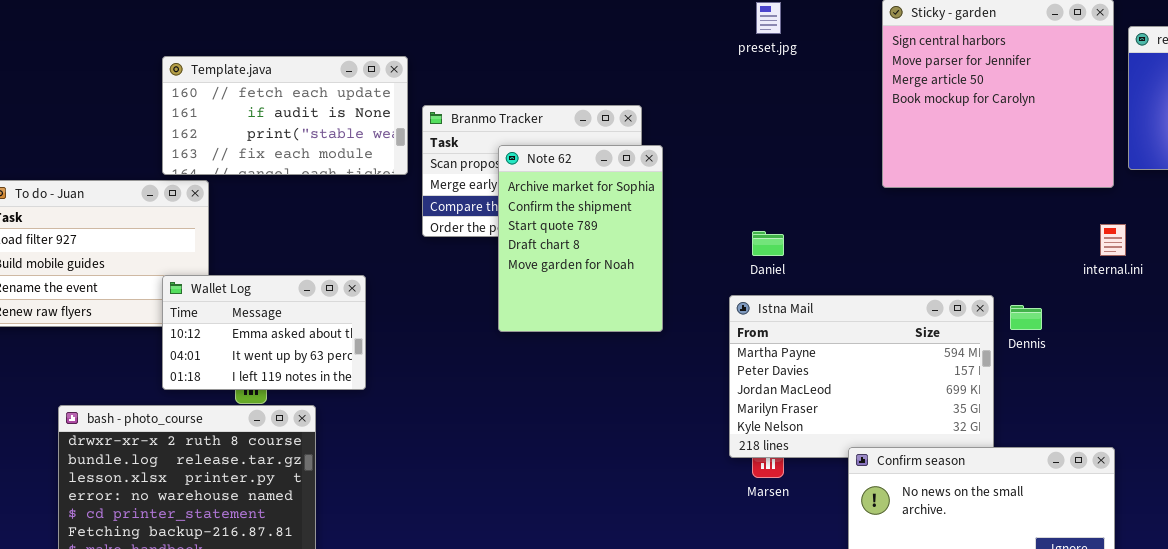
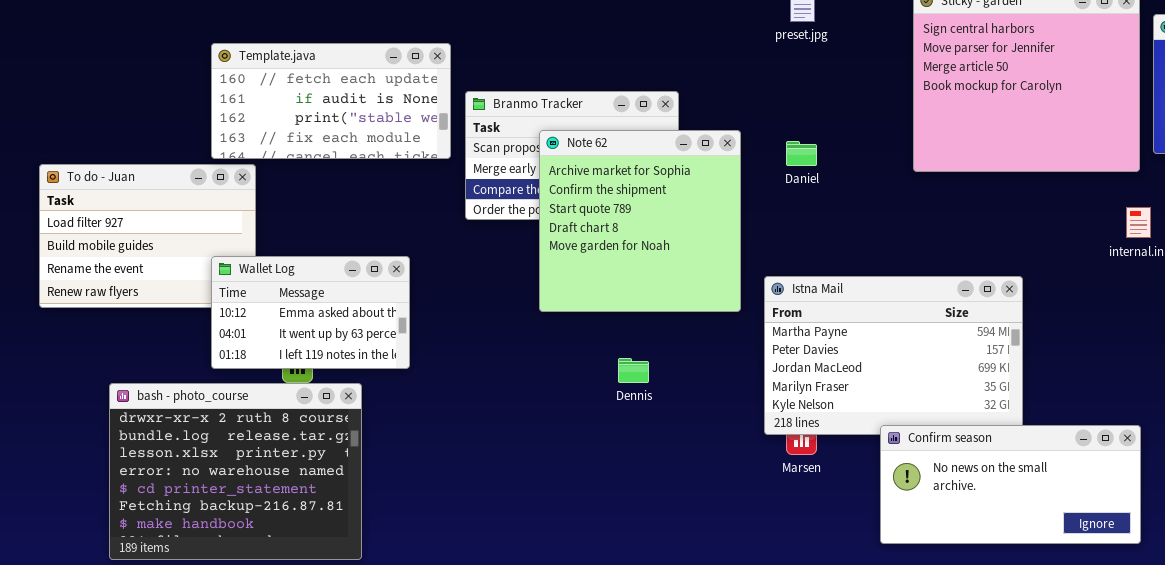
Note 62: [498,145,663,332] -> [539,130,741,312], resized
Daniel: [752,231,784,256] -> [786,141,817,166], moved
Dennis: [1010,305,1042,330] -> [618,358,649,383], moved

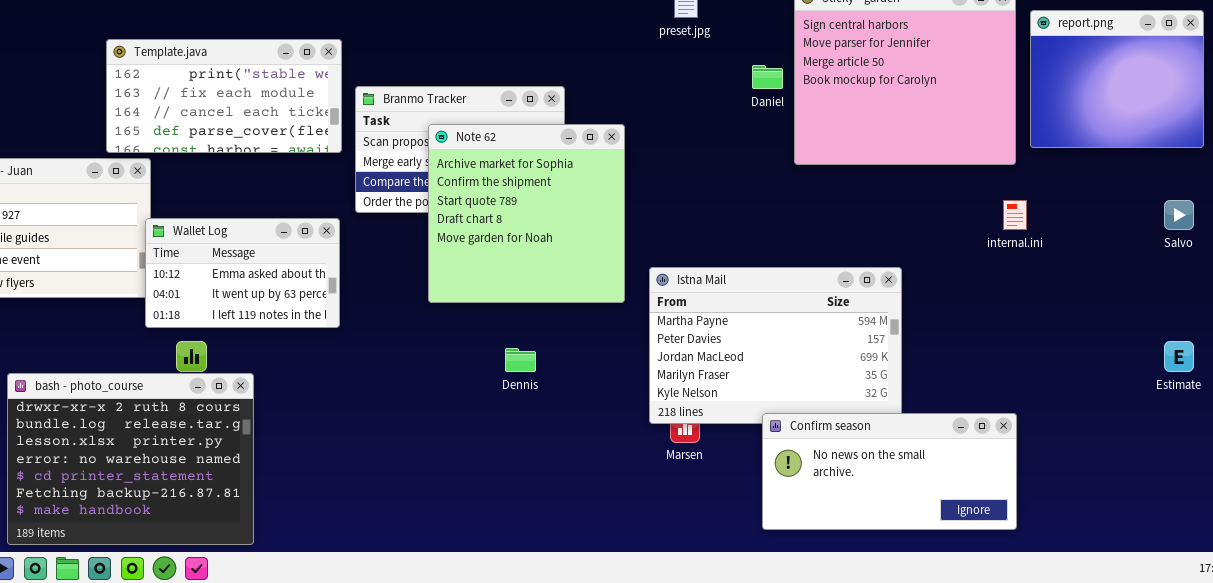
Template.java: [211,43,451,159] -> [106,39,342,153], scrolled down 2 rows
Daniel: [786,141,817,166] -> [752,65,783,89], moved
Wallet Log: [211,256,410,369] -> [145,218,340,328], moved

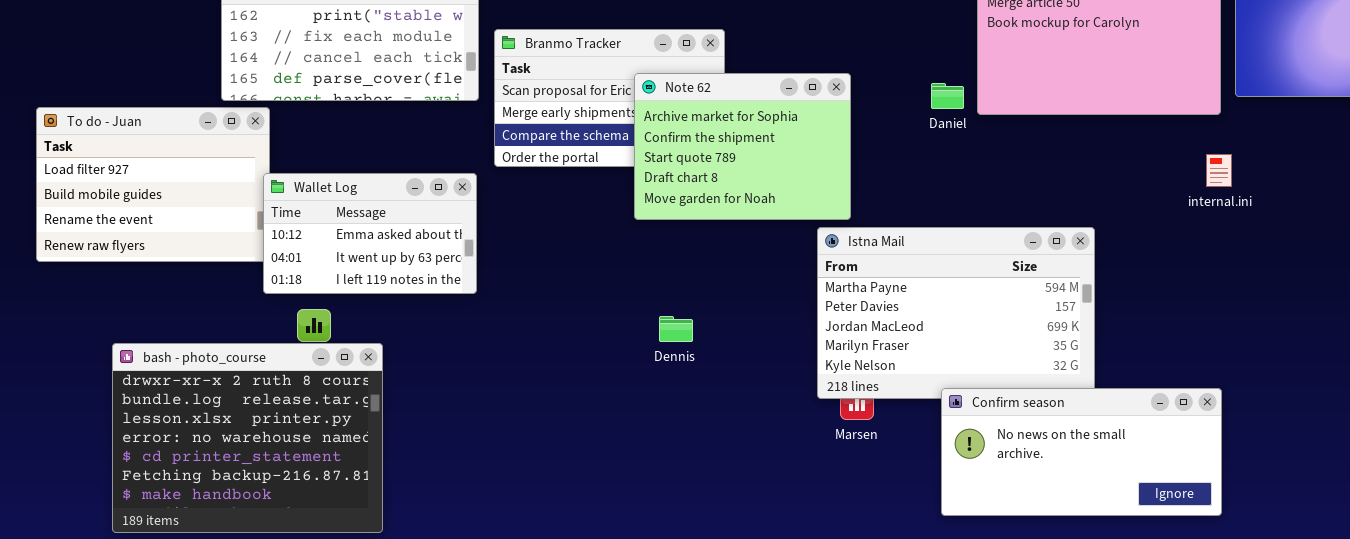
Daniel: [752,65,783,89] -> [931,83,964,109], moved
Note 62: [428,124,625,303] -> [634,73,851,220], moved, resized

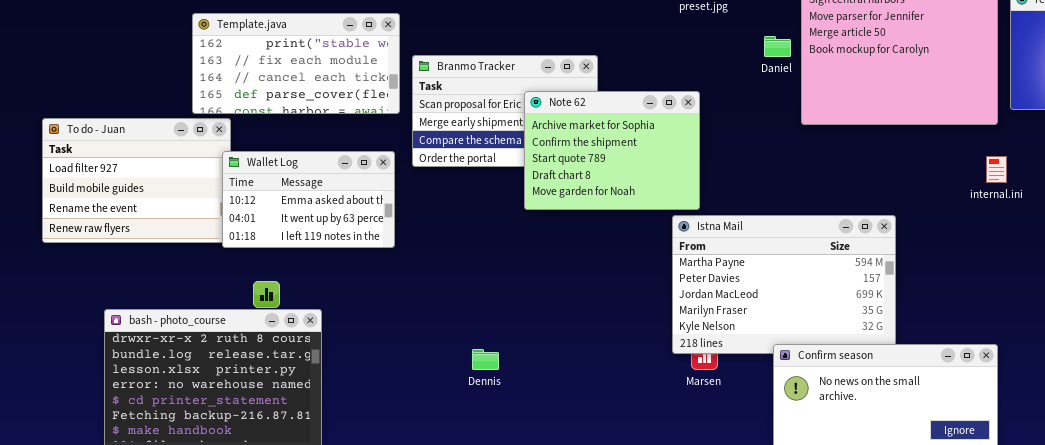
Daniel: [931,83,964,109] -> [764,36,791,57], moved
Wallet Log: [263,173,477,294] -> [222,151,395,248], moved
Dennis: [659,316,693,342] -> [472,349,499,370], moved

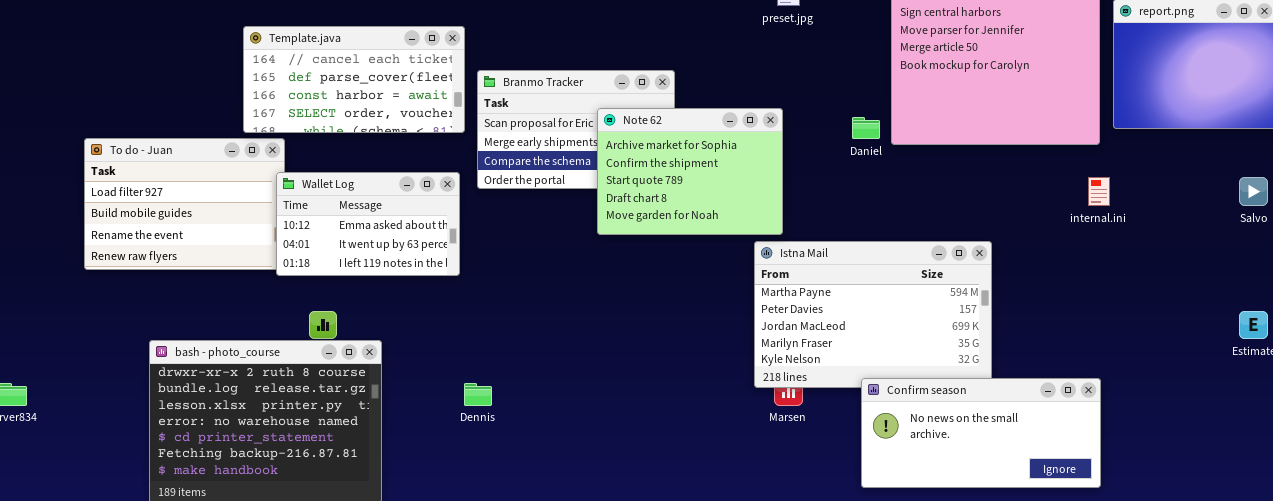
Template.java: [192,13,400,114] -> [243,26,465,133], scrolled down 2 rows
Daniel: [764,36,791,57] -> [852,117,880,139], moved
Dennis: [472,349,499,370] -> [464,383,492,406], moved

